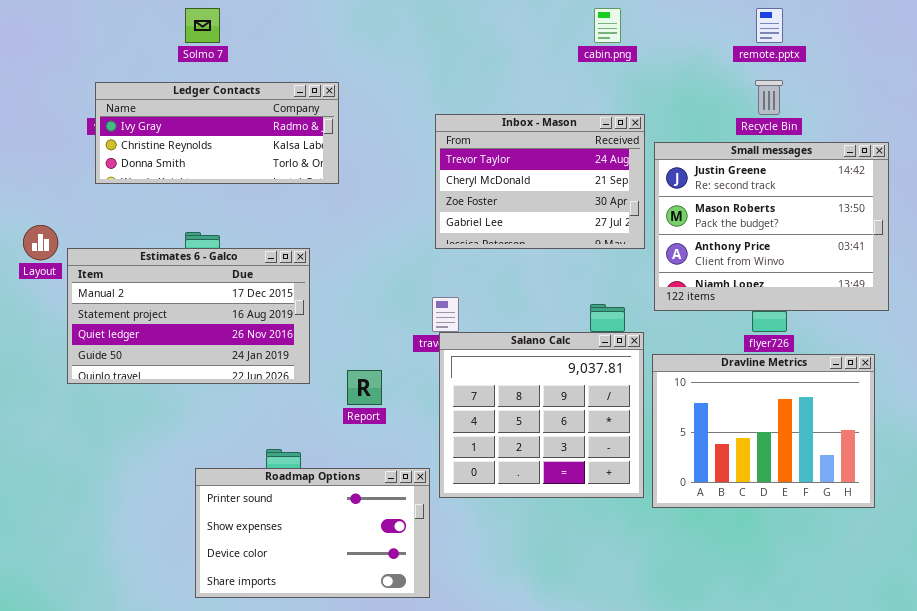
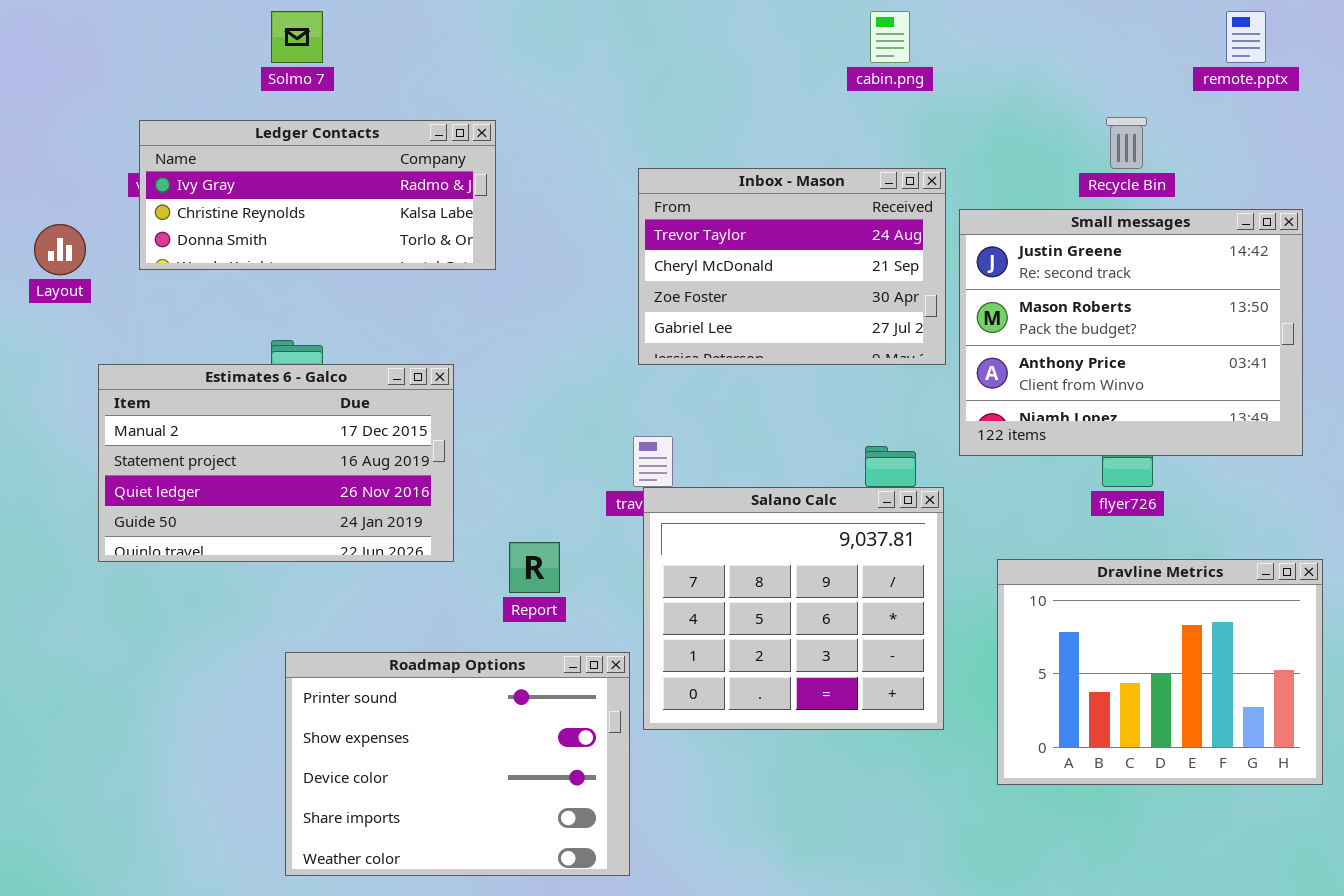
remote.pptx: [756,8,783,43] -> [1226,11,1266,63], moved
Layout: [23,225,58,260] -> [34,224,86,275], moved
Dravline Metrics: [652,354,875,508] -> [997,559,1323,785], moved
Roadmap Options: [195,468,430,598] -> [285,652,630,876], resized

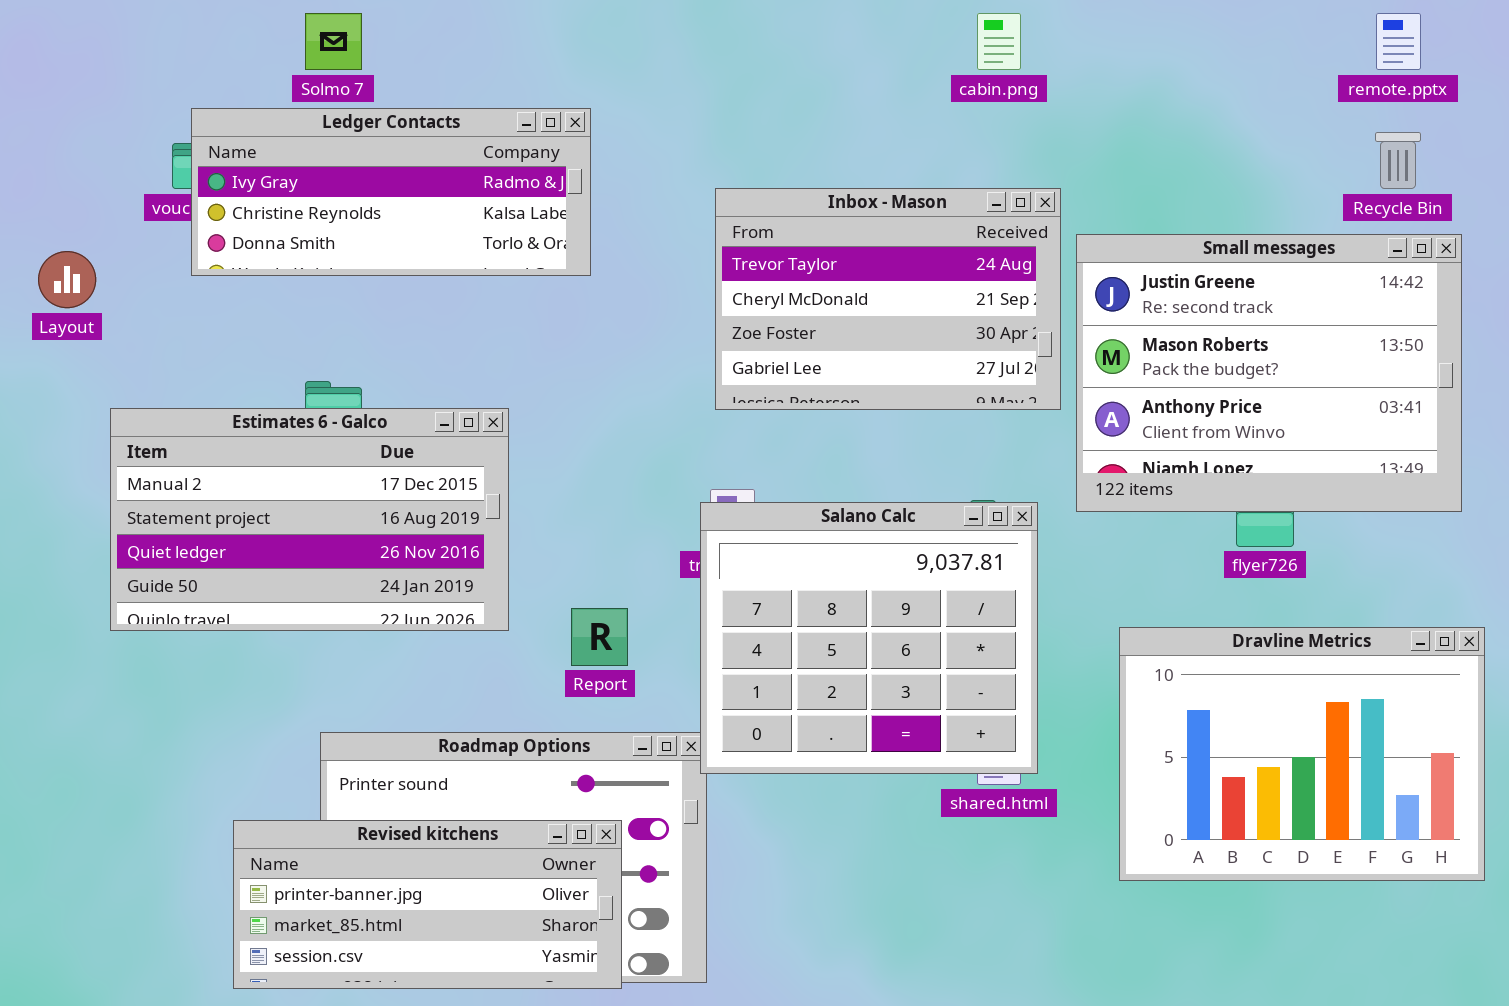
Recycle Bin: [1106,117,1147,169] -> [1375,132,1421,189], moved
Ledger Contacts: [139,120,496,270] -> [191,108,591,276], moved
Salano Calc: [643,487,944,730] -> [700,502,1038,774], moved
Revised kitchens: none -> [233,820,622,989], opened

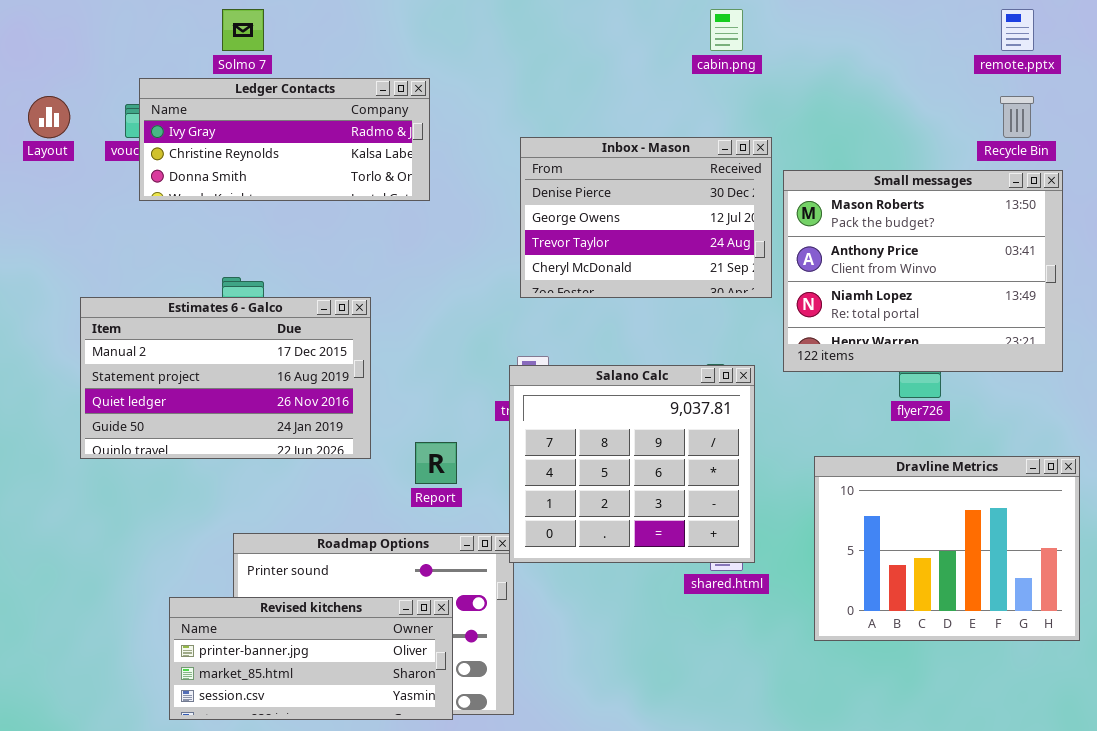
Inbox - Mason: [715,188,1061,410] -> [520,137,772,298], scrolled up 2 rows
Small messages: [1076,234,1462,512] -> [783,170,1063,372], scrolled down 1 row
Layout: [38,251,96,308] -> [28,96,70,138], moved

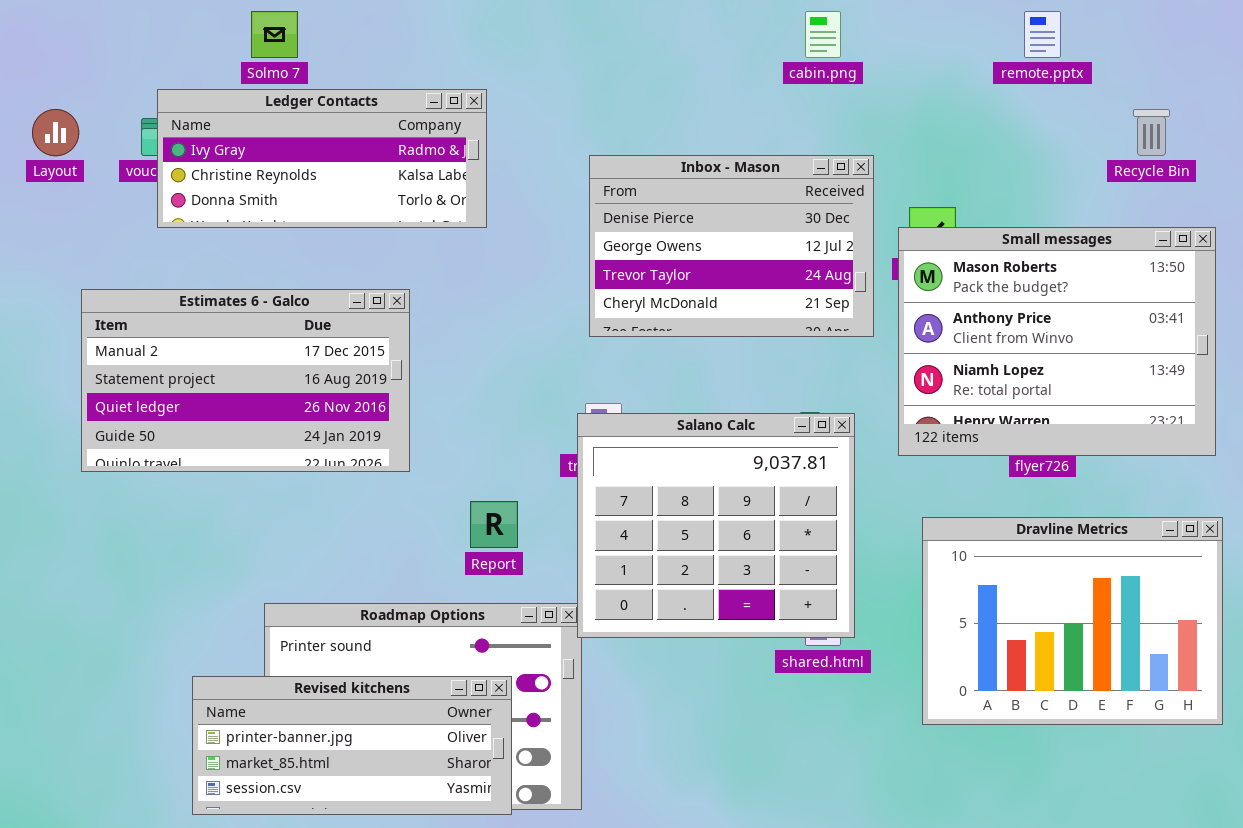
remote.pptx: [1001,9,1034,51] -> [1024,11,1061,58], moved
Small messages: [783,170,1063,372] -> [898,227,1216,456], moved
Estimates 6 - Galco: [80,297,371,459] -> [81,289,410,472], moved

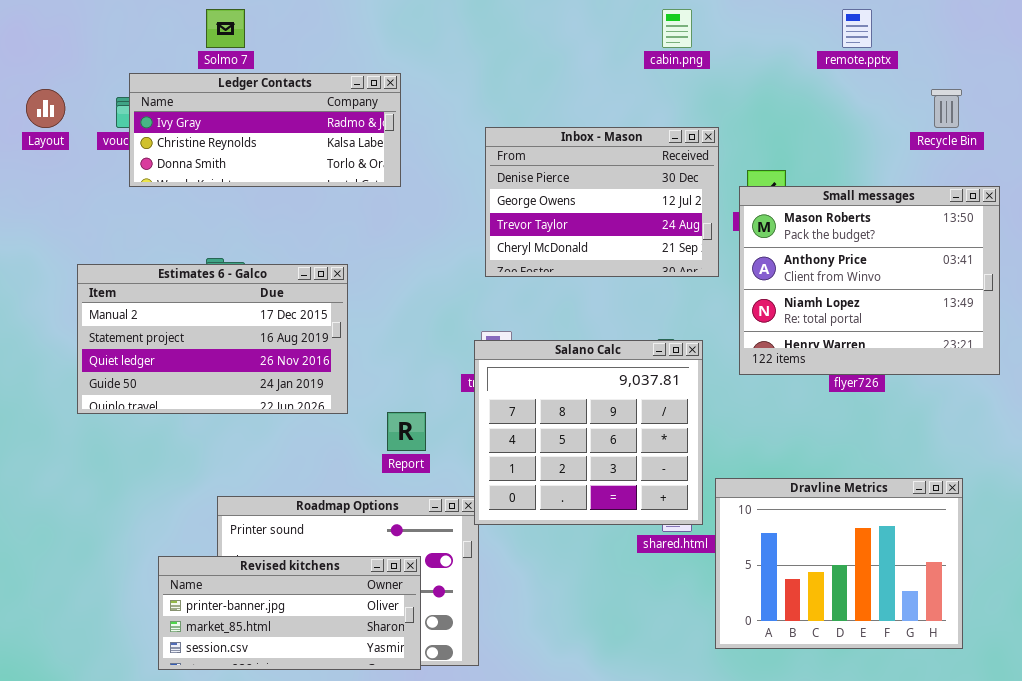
Estimates 6 - Galco: [81,289,410,472] -> [77,264,348,414], moved
Dravline Metrics: [922,517,1223,725] -> [715,478,963,649], moved

